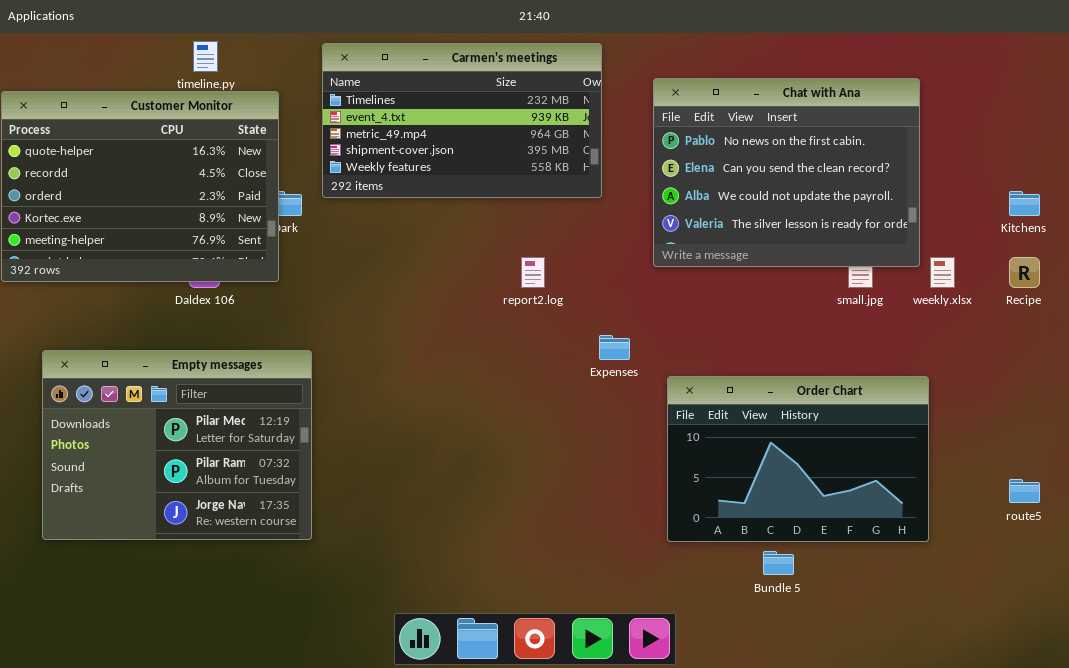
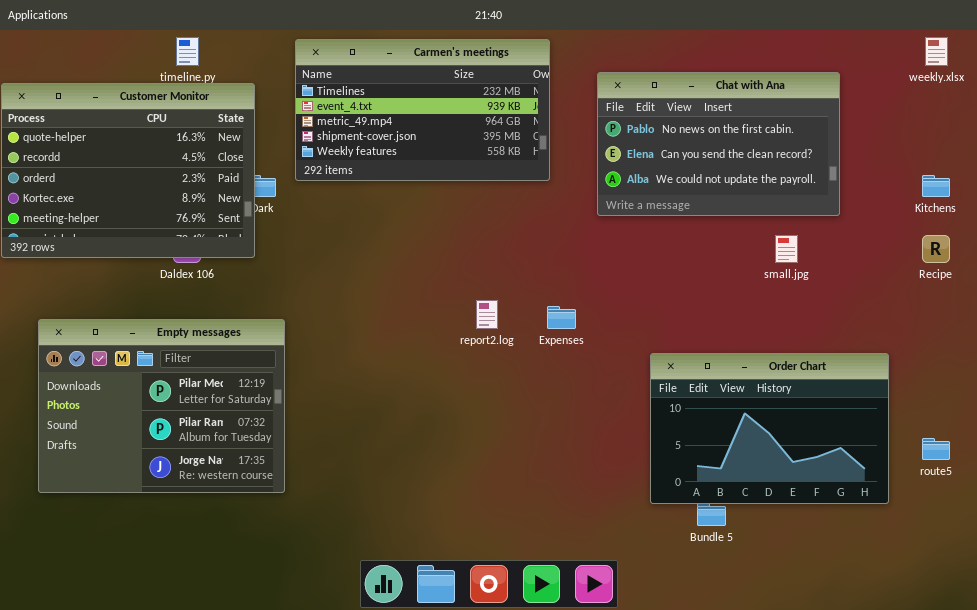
Chat with Ana: [653,78,920,267] -> [597,72,840,216], resized
report2.log: [521,257,545,288] -> [476,300,498,329], moved
weekly.xlsx: [930,257,955,288] -> [925,37,948,66], moved
Order Chart: [667,376,929,542] -> [650,353,889,504], moved

